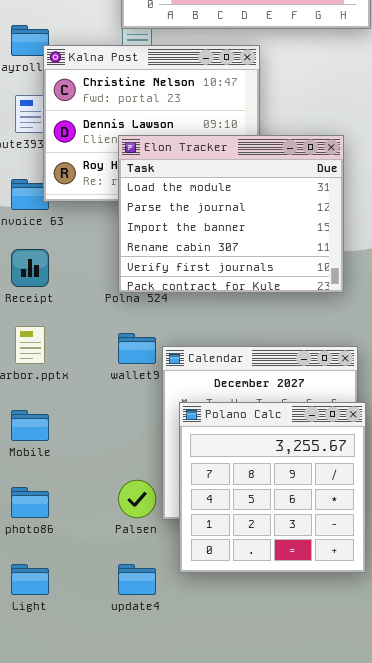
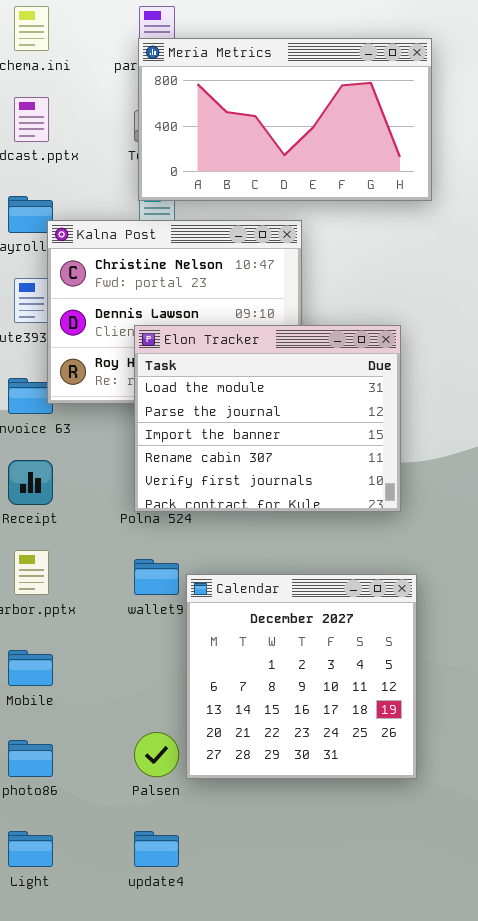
Polano Calc: [179,402,366,573] -> none, closed

